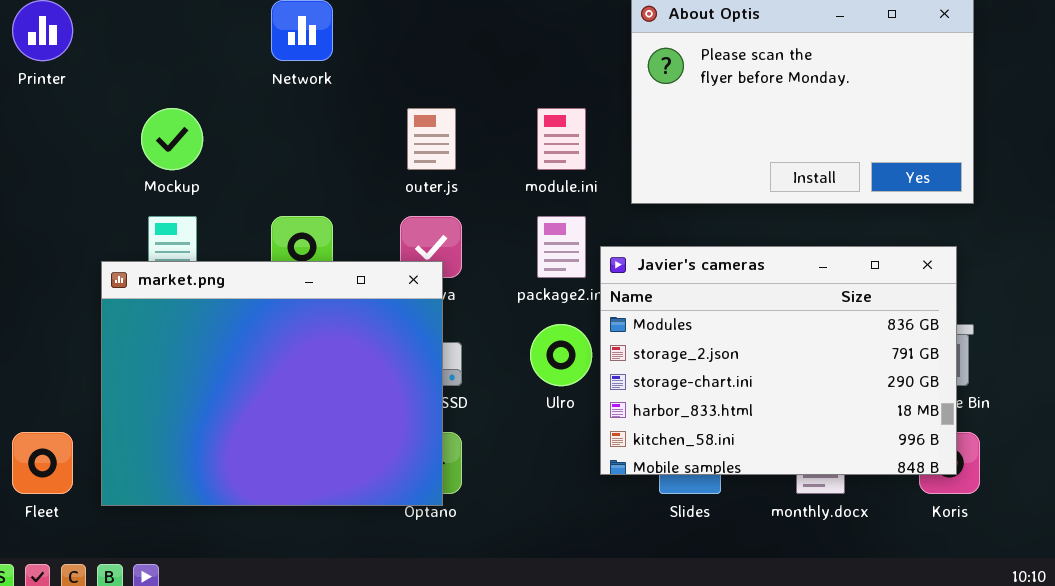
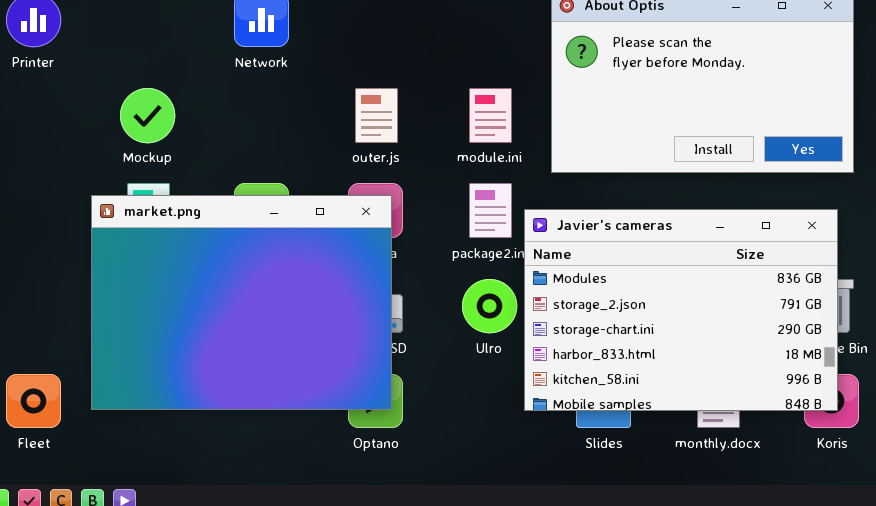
market.png: [101,261,443,506] -> [91,195,392,410], moved

